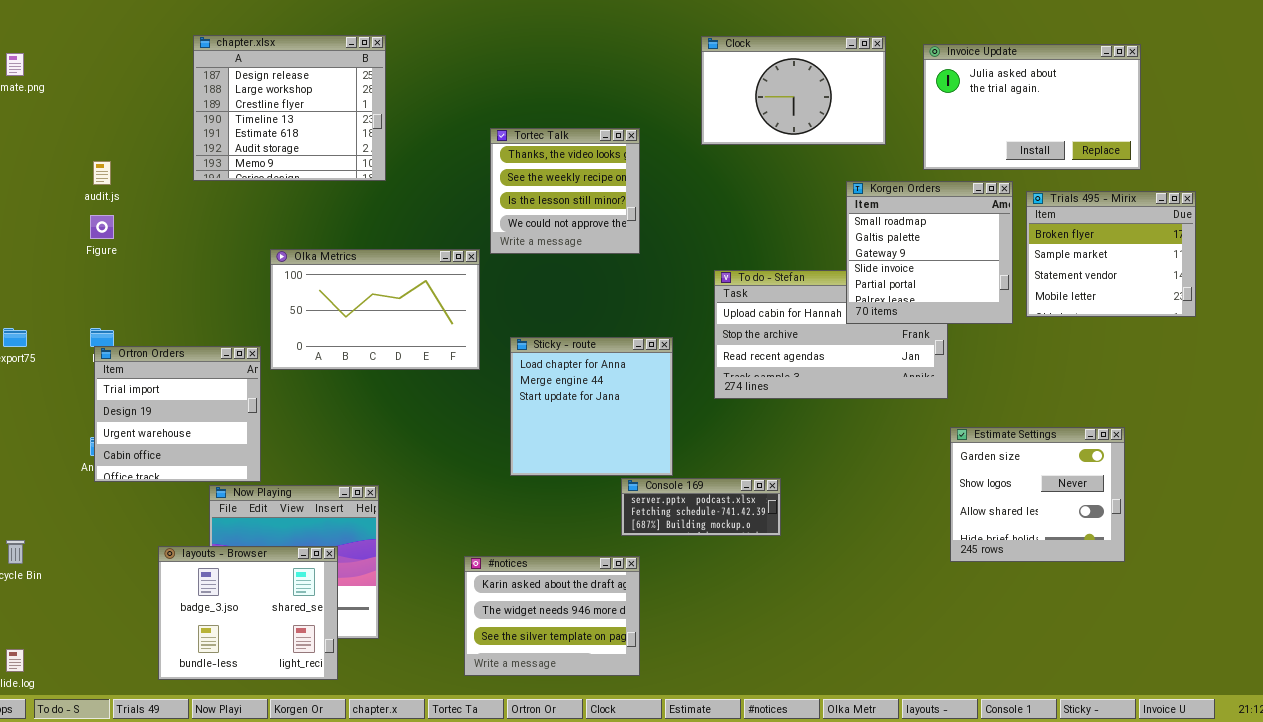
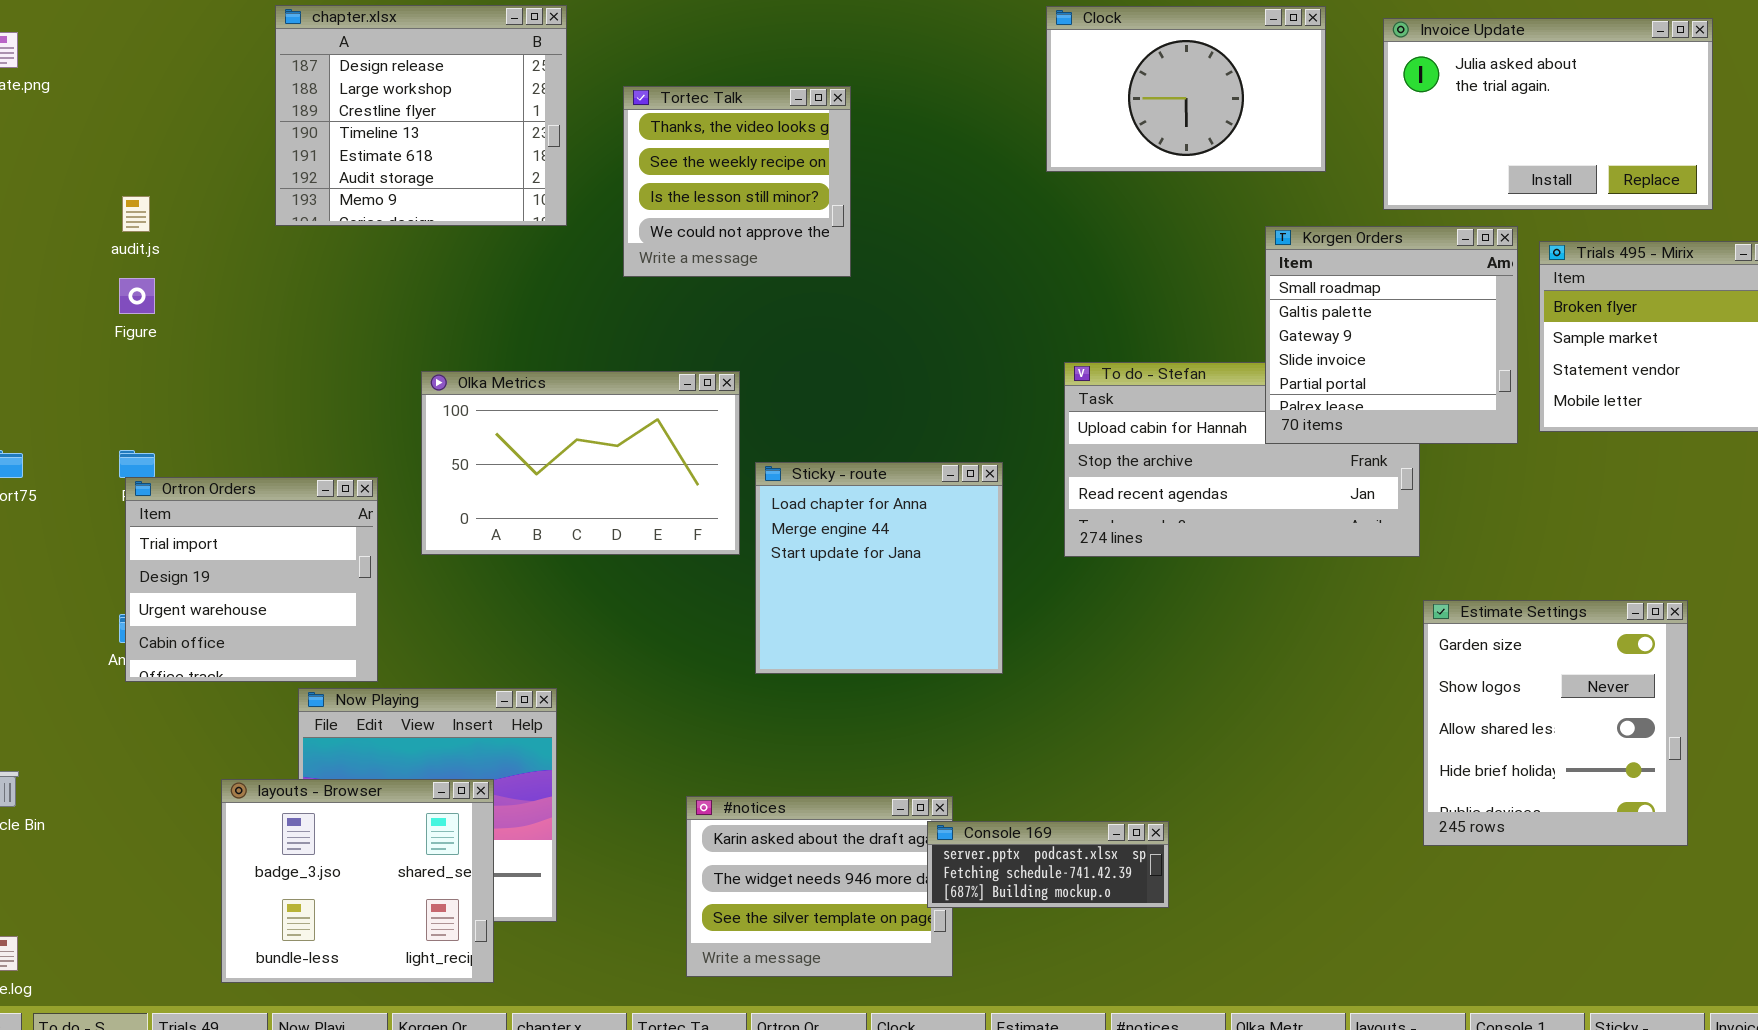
Tortec Talk: [490,128,640,254] -> [623,86,851,277], moved
Olka Metrics: [270,249,480,370] -> [421,371,740,555], moved
Estimate Settings: [950,427,1125,562] -> [1423,600,1688,846], resized
Console 169: [621,478,781,536] -> [927,821,1169,908], moved

